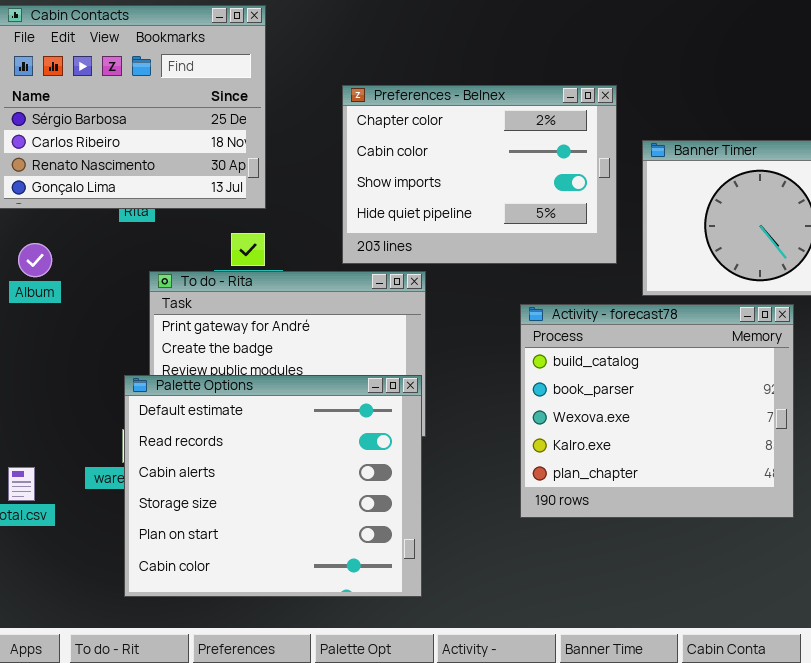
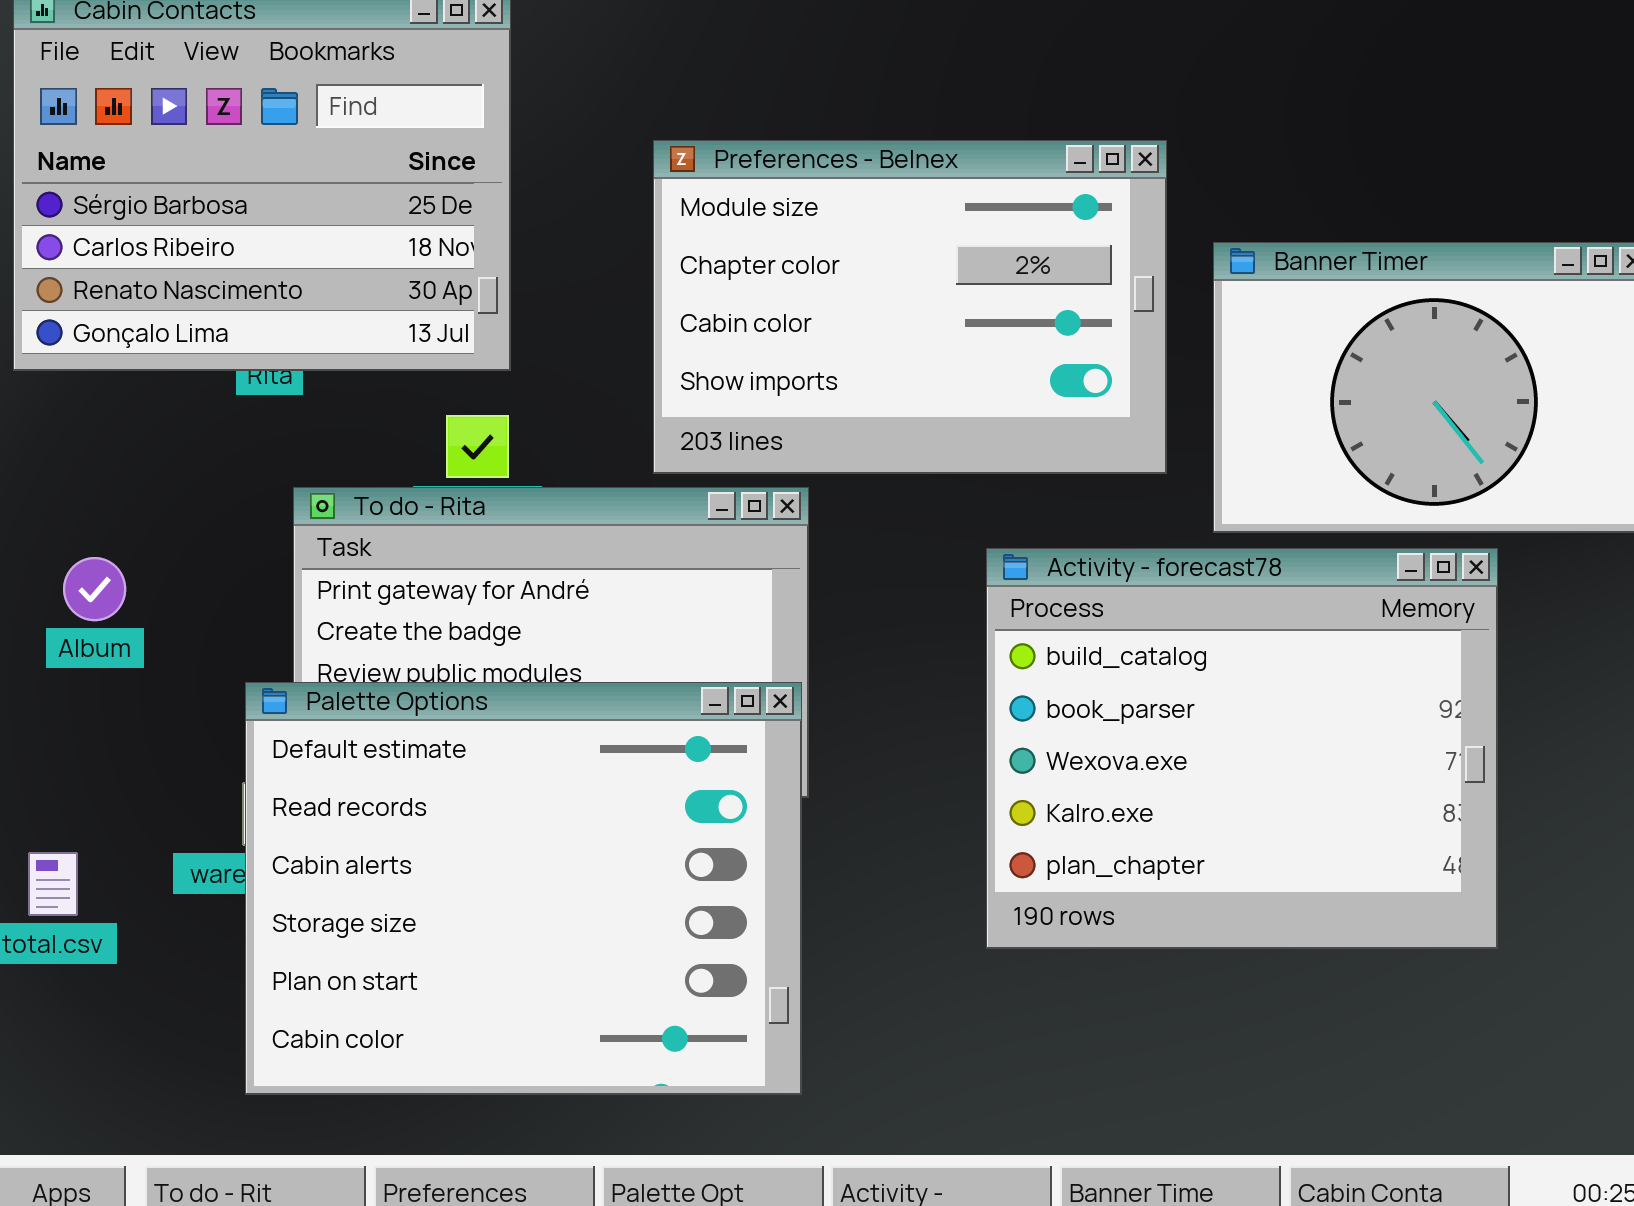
Preferences - Belnex: [342,85,617,264] -> [653,140,1167,474], scrolled up 1 row
Album: [18,243,52,277] -> [63,557,126,621], moved

